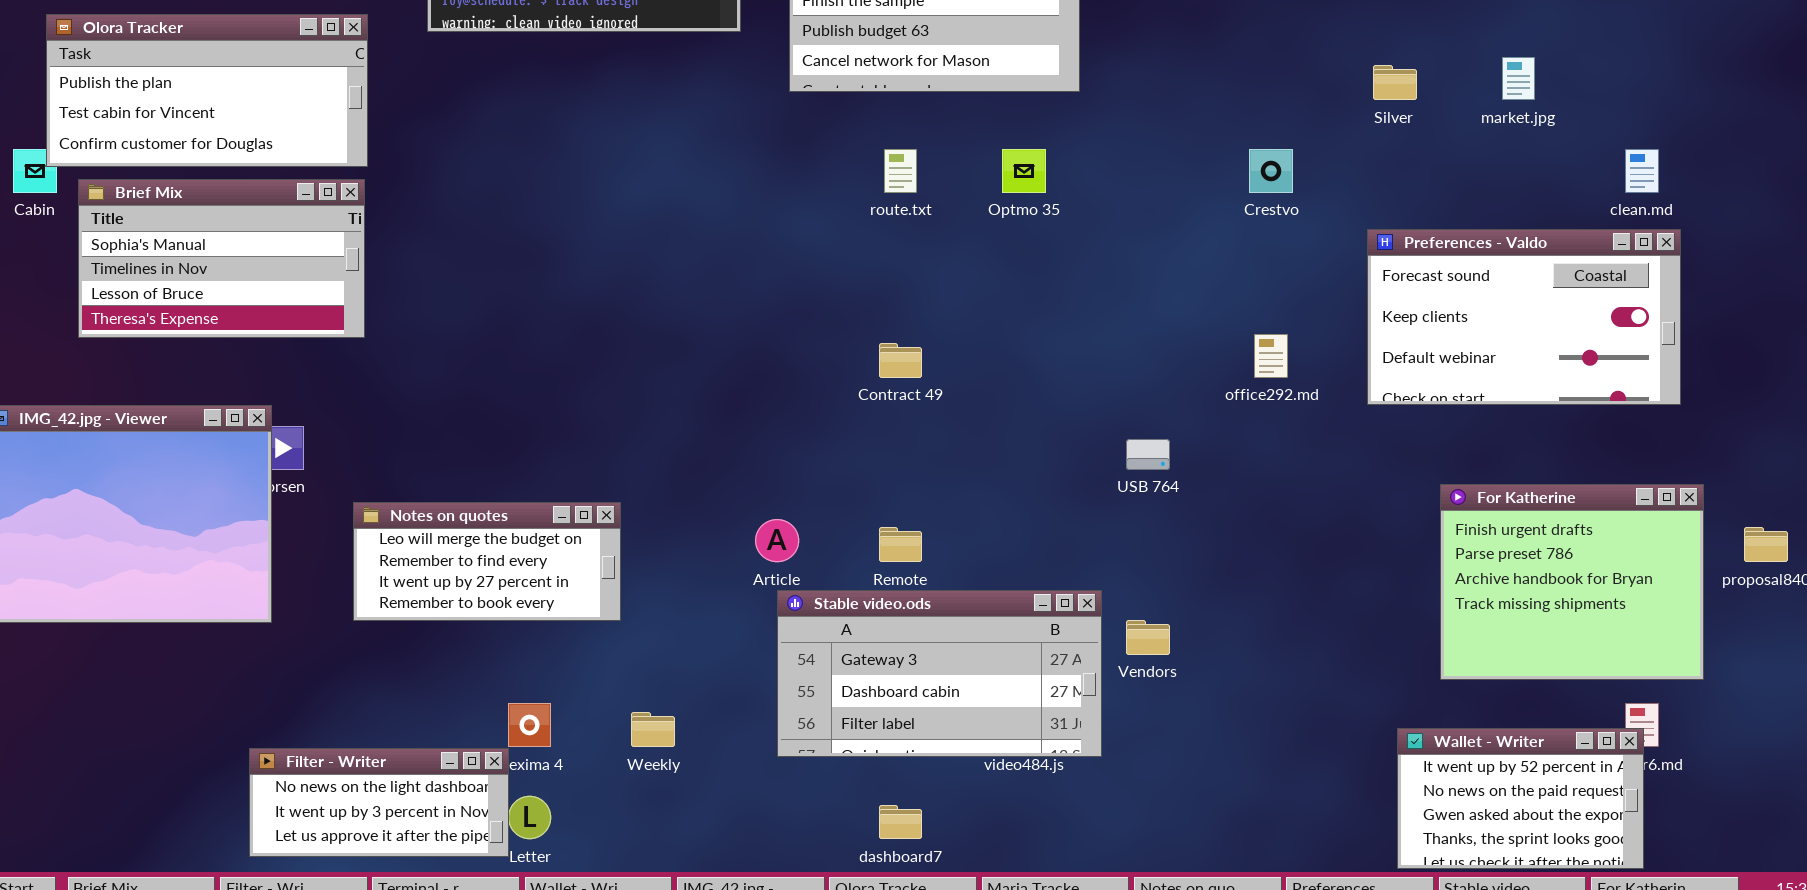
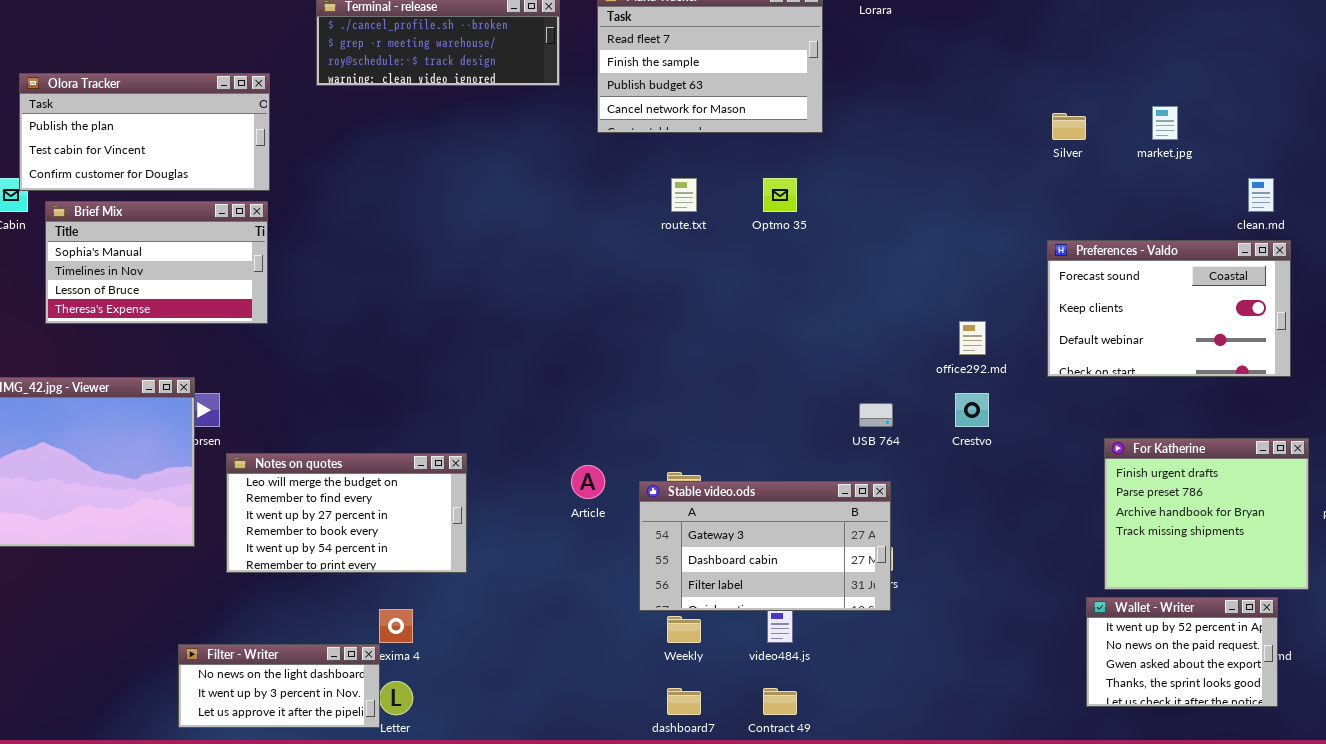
Crestvo: [1249,149,1293,193] -> [955,393,989,427], moved
Contract 49: [879,343,922,378] -> [763,688,797,715], moved
Notes on quotes: [353,502,621,621] -> [226,453,467,573], resized
Stable video.ods: [777,590,1102,757] -> [639,481,891,611], moved
Weekly: [631,712,675,747] -> [667,616,701,643], moved
Wallet - Writer: [1397,728,1644,869] -> [1086,597,1278,707], moved

